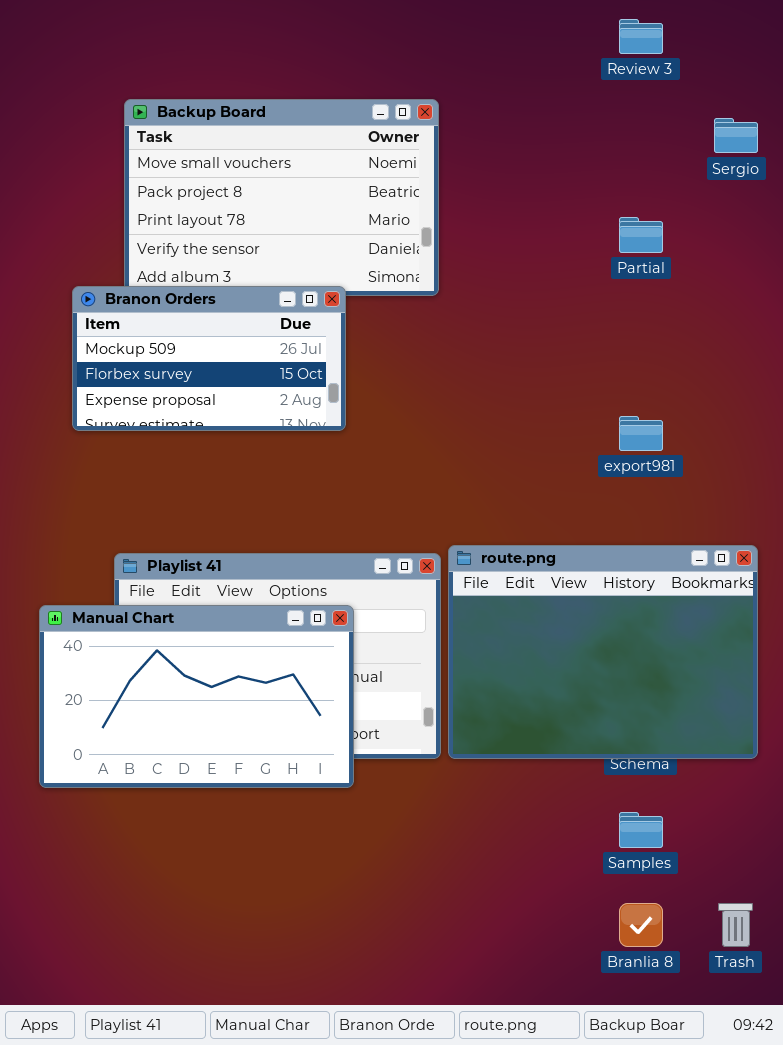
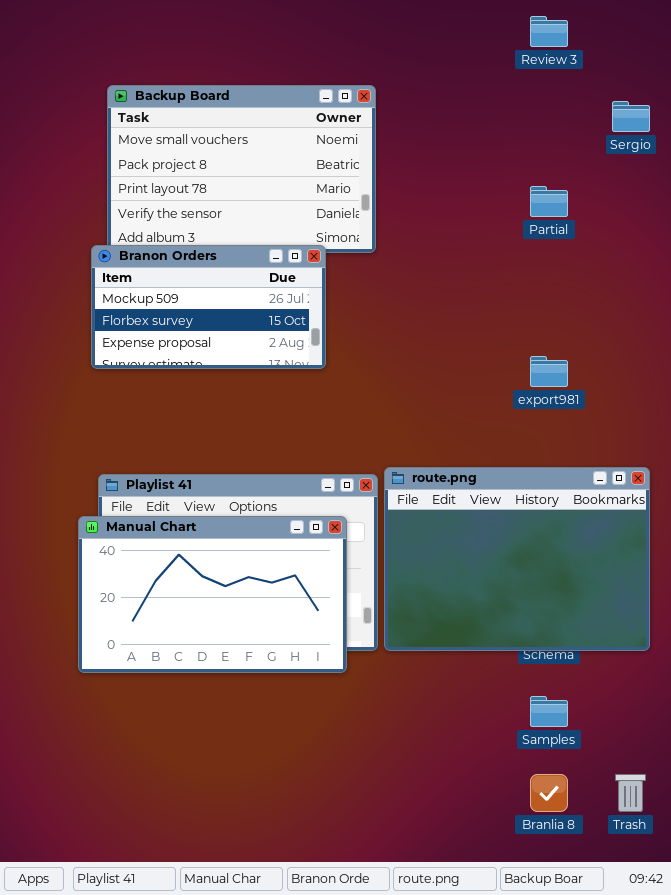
Branon Orders: [72,286,346,431] -> [91,245,326,369], moved
Manual Chart: [39,605,354,788] -> [78,516,347,673], moved

